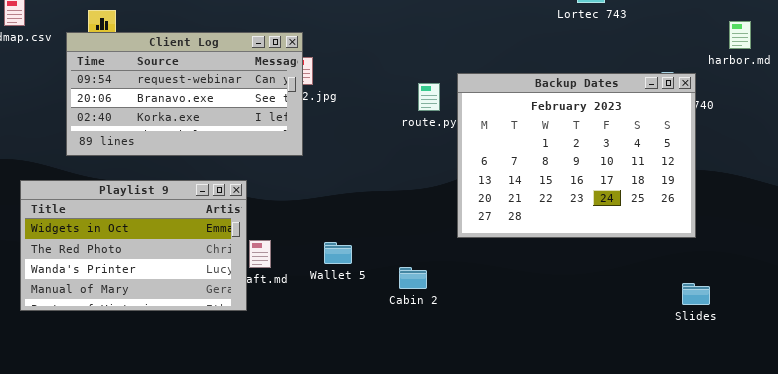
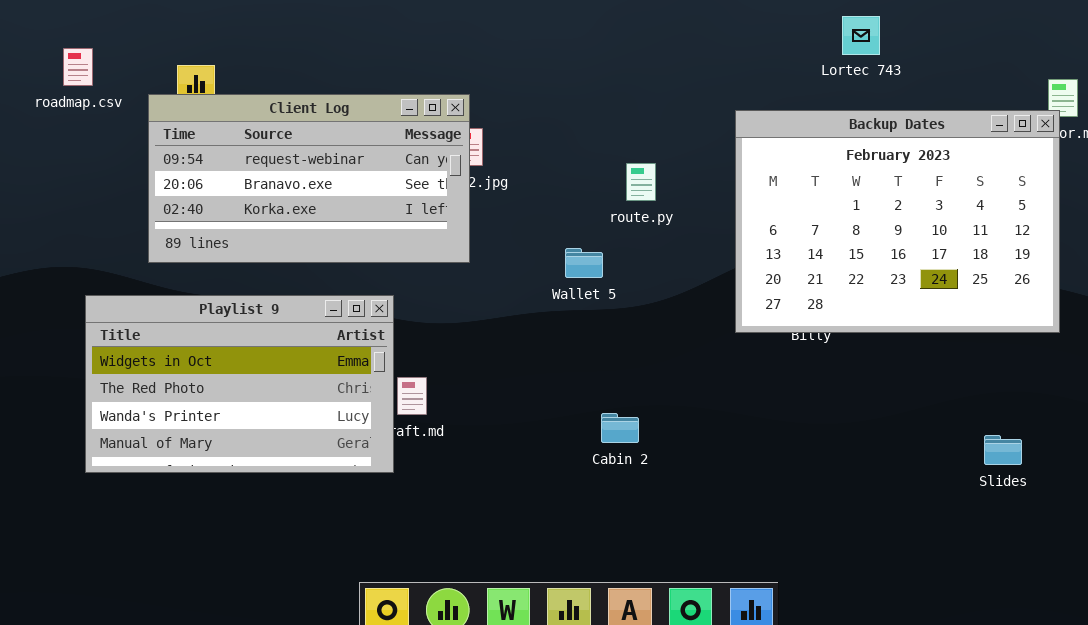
Backup Dates: [457,73,696,238] -> [735,110,1060,333], moved
Wallet 5: [324,242,352,264] -> [565,248,603,278], moved

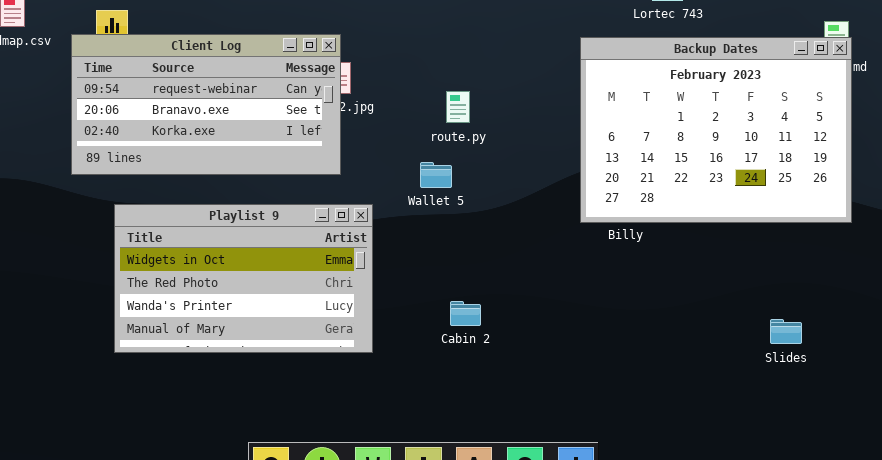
Backup Dates: [735,110,1060,333] -> [580,37,852,223], moved
route.py: [626,163,656,201] -> [446,91,470,123], moved
Playlist 9: [85,295,394,473] -> [114,204,373,353], moved

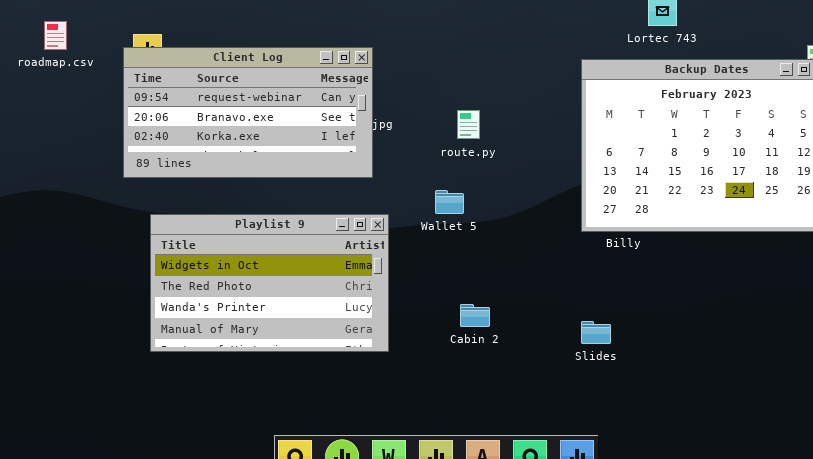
Client Log: [71,34,341,175] -> [123,47,373,178], moved
Wallet 5: [420,162,452,188] -> [435,190,464,214], moved
Slides: [770,319,802,344] -> [581,321,611,344], moved

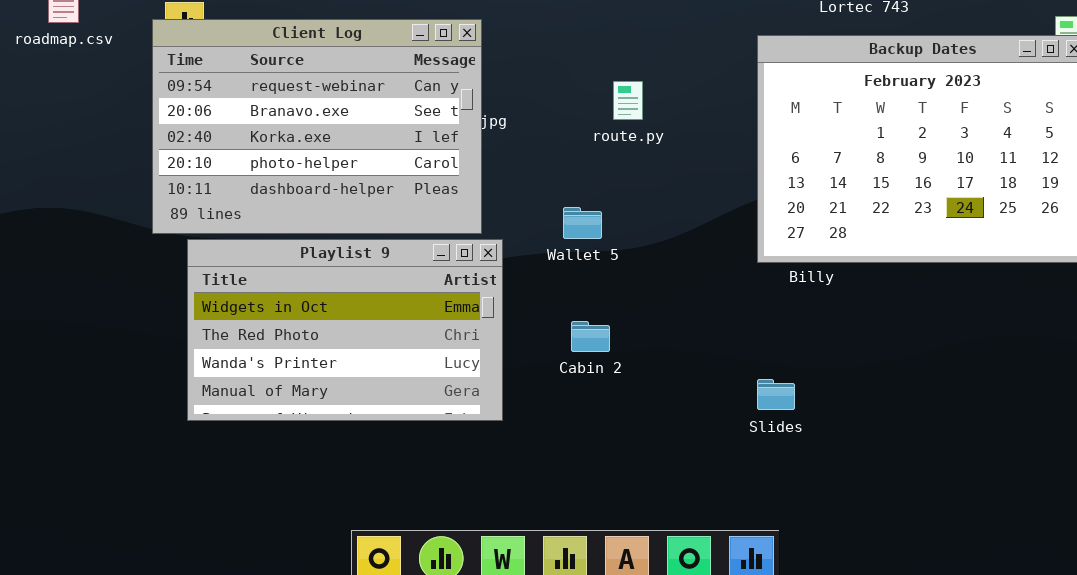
Client Log: [123,47,373,178] -> [152,19,482,234], resized
route.py: [457,110,480,139] -> [613,81,643,120], moved
Cabin 2: [460,304,490,327] -> [571,321,610,352], moved

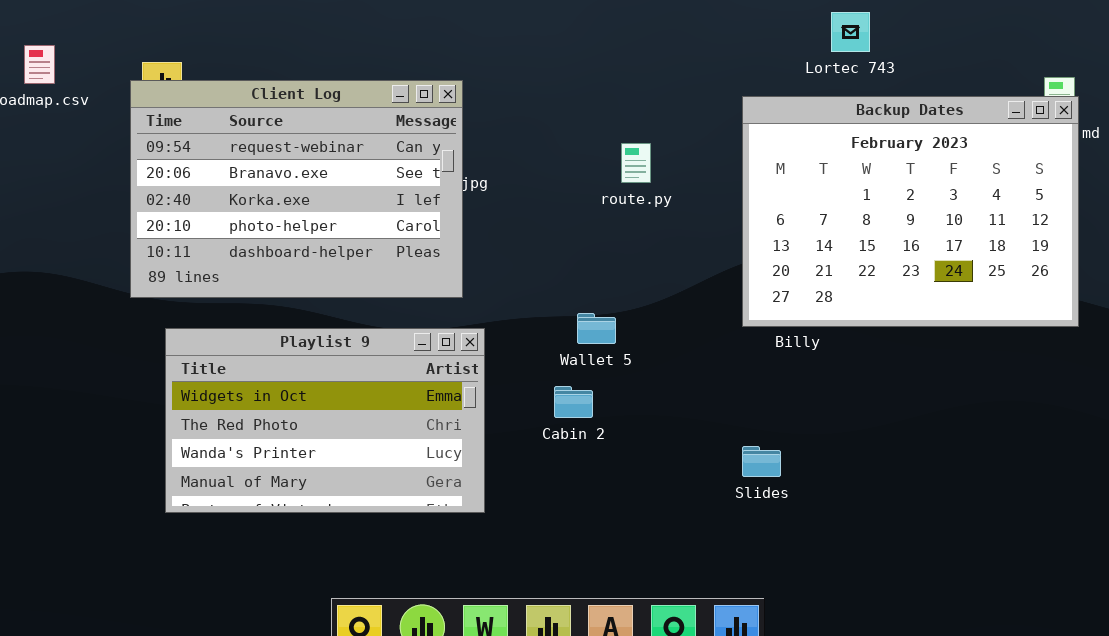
route.py: [613,81,643,120] -> [621,143,651,183], moved
Wallet 5: [563,207,602,239] -> [577,313,616,344], moved
Playlist 9: [187,239,503,421] -> [165,328,485,513], moved

